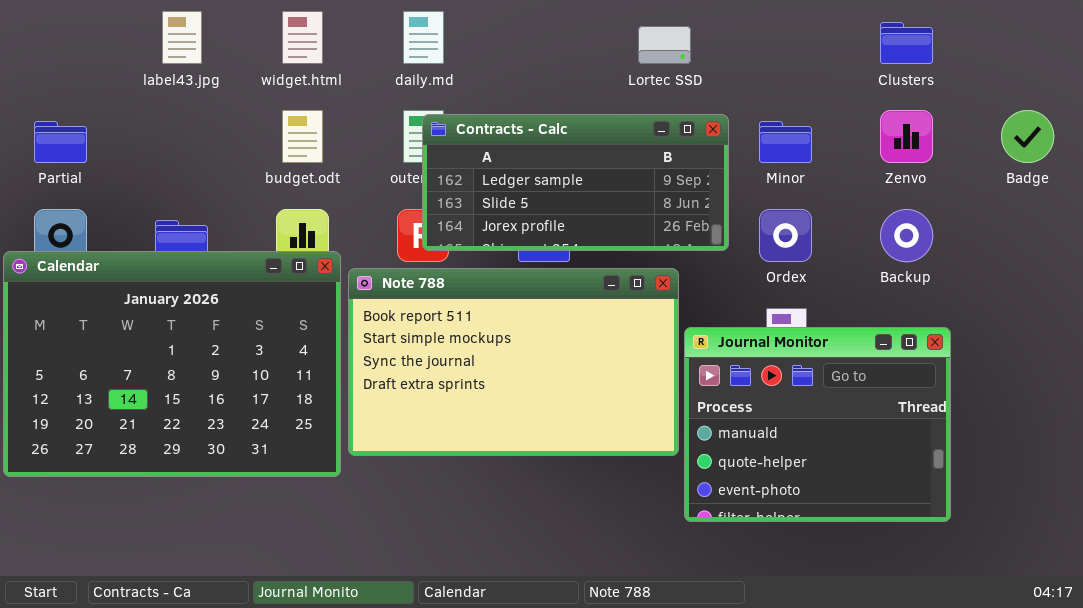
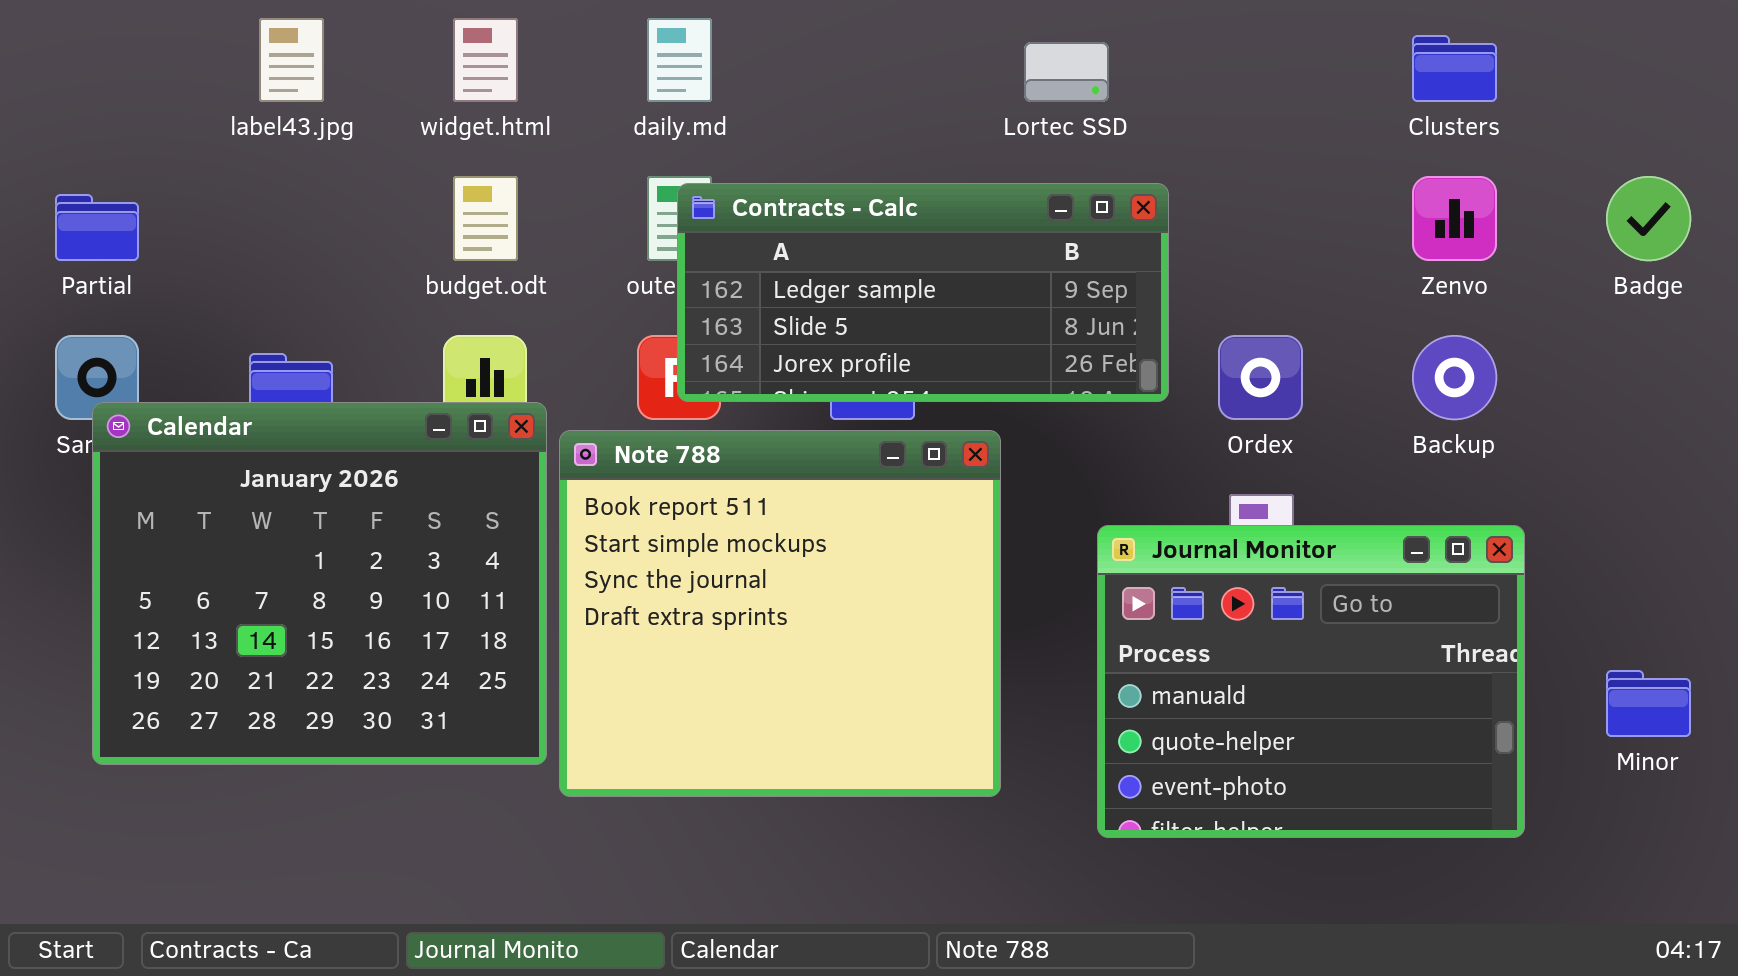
Minor: [759,121,812,163] -> [1606,670,1691,737], moved
Calendar: [3,251,341,477] -> [92,402,547,765], resized
Note 788: [348,268,679,456] -> [559,430,1001,797], resized

